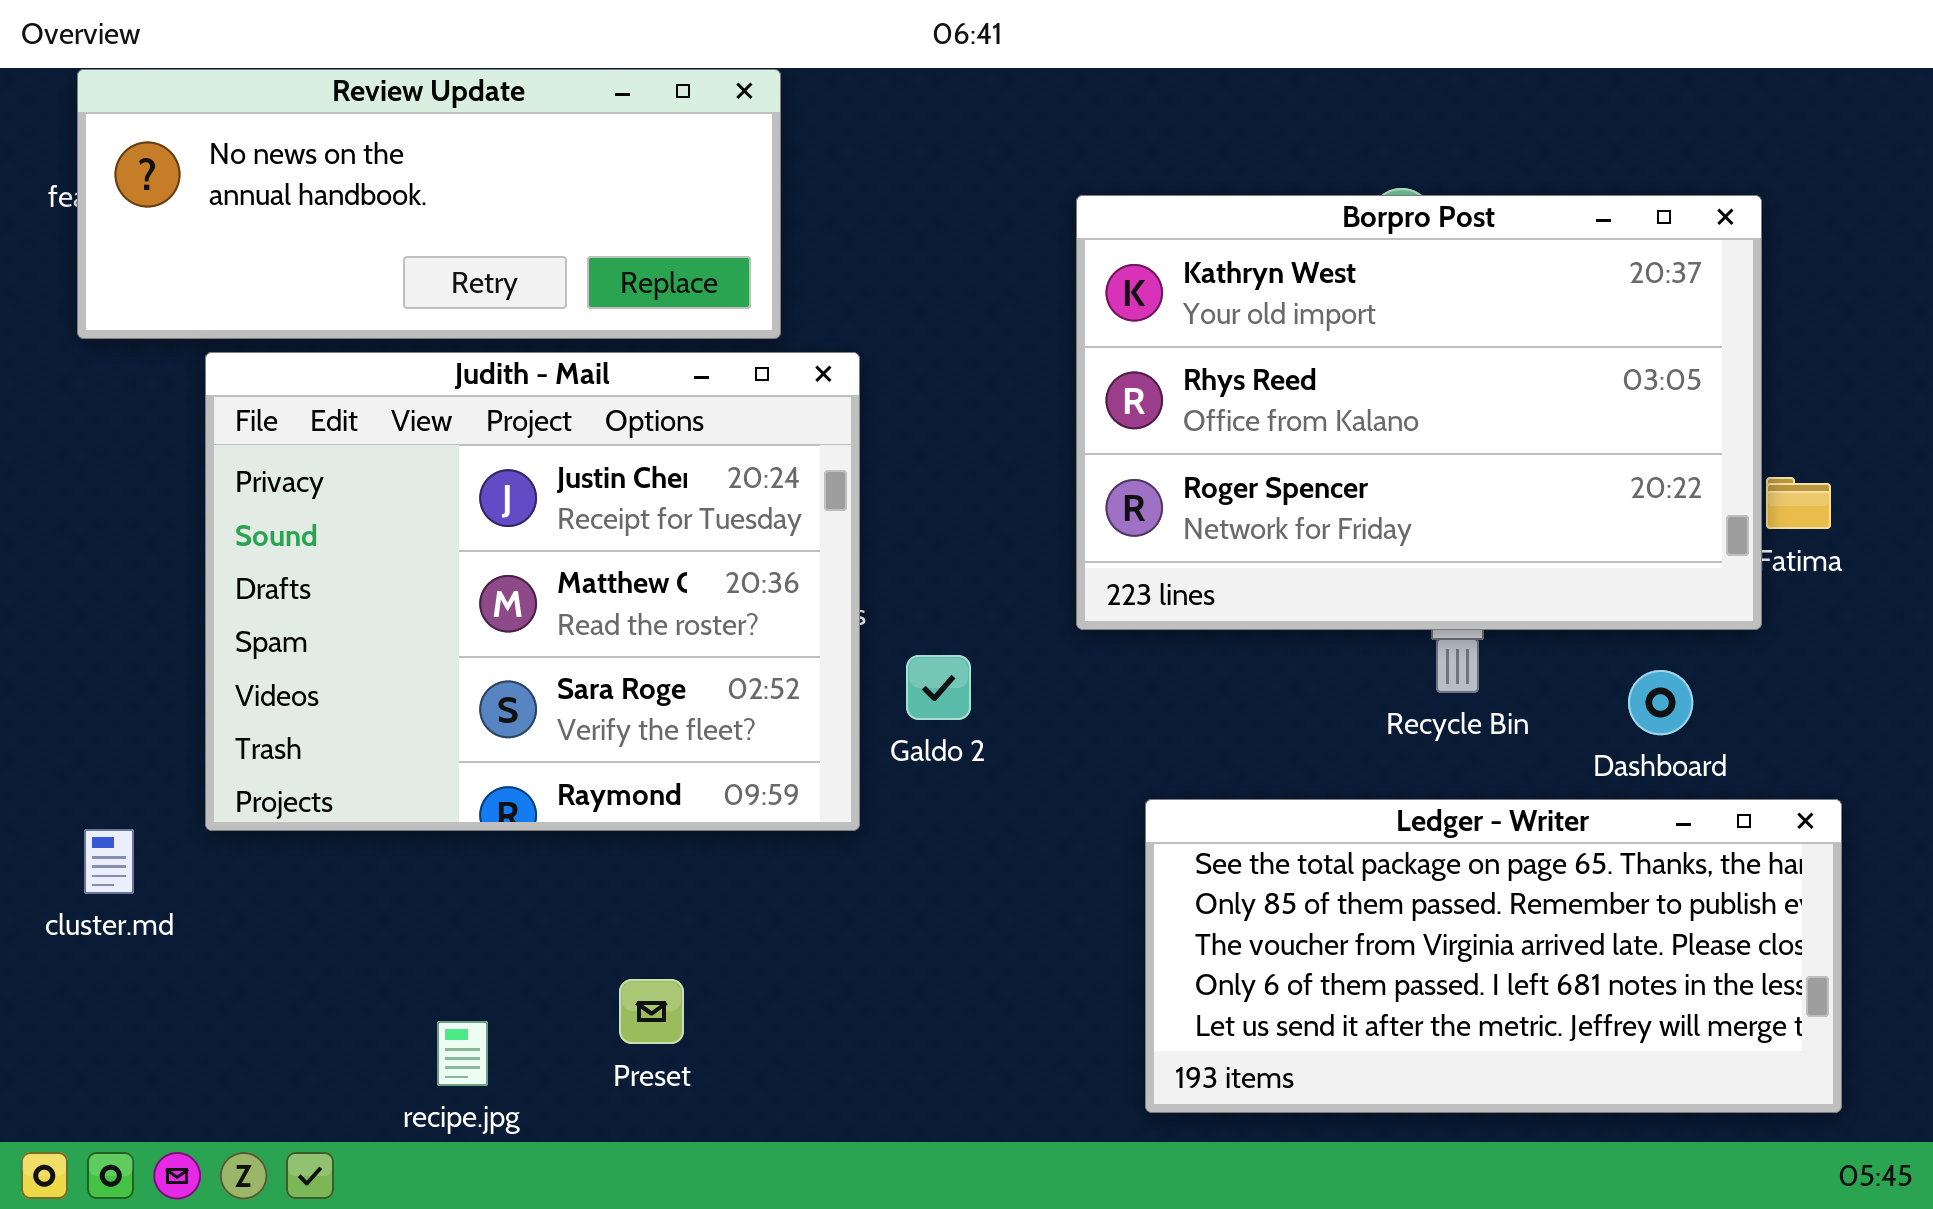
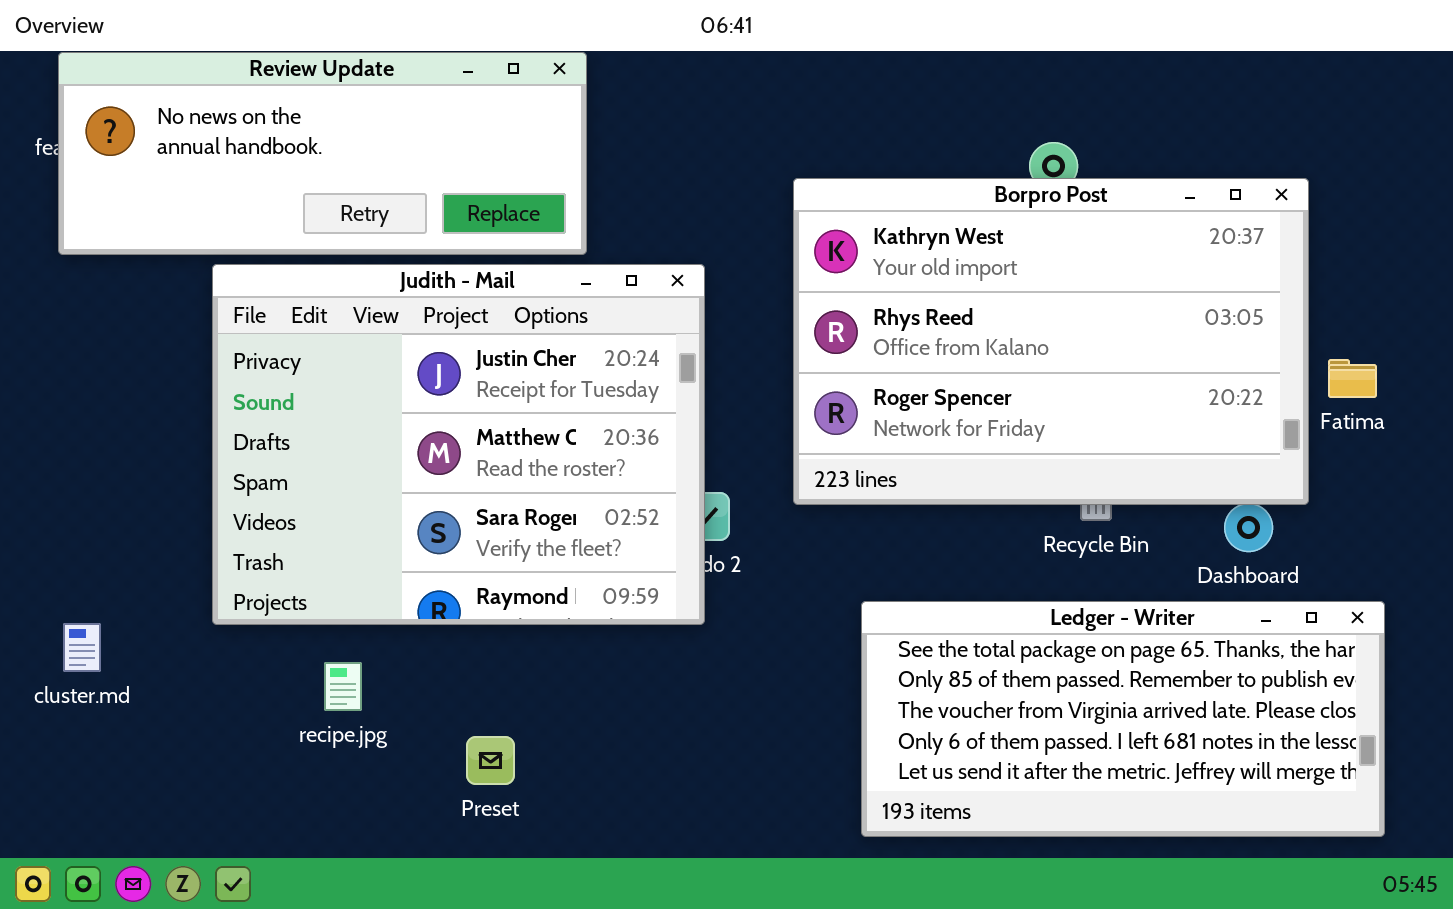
Borpro Post: [1076,195,1762,630] -> [793,178,1309,505], moved
Judith - Mail: [205,352,860,831] -> [212,264,705,625], moved
recipe.jpg: [437,1021,488,1086] -> [324,662,362,711], moved

